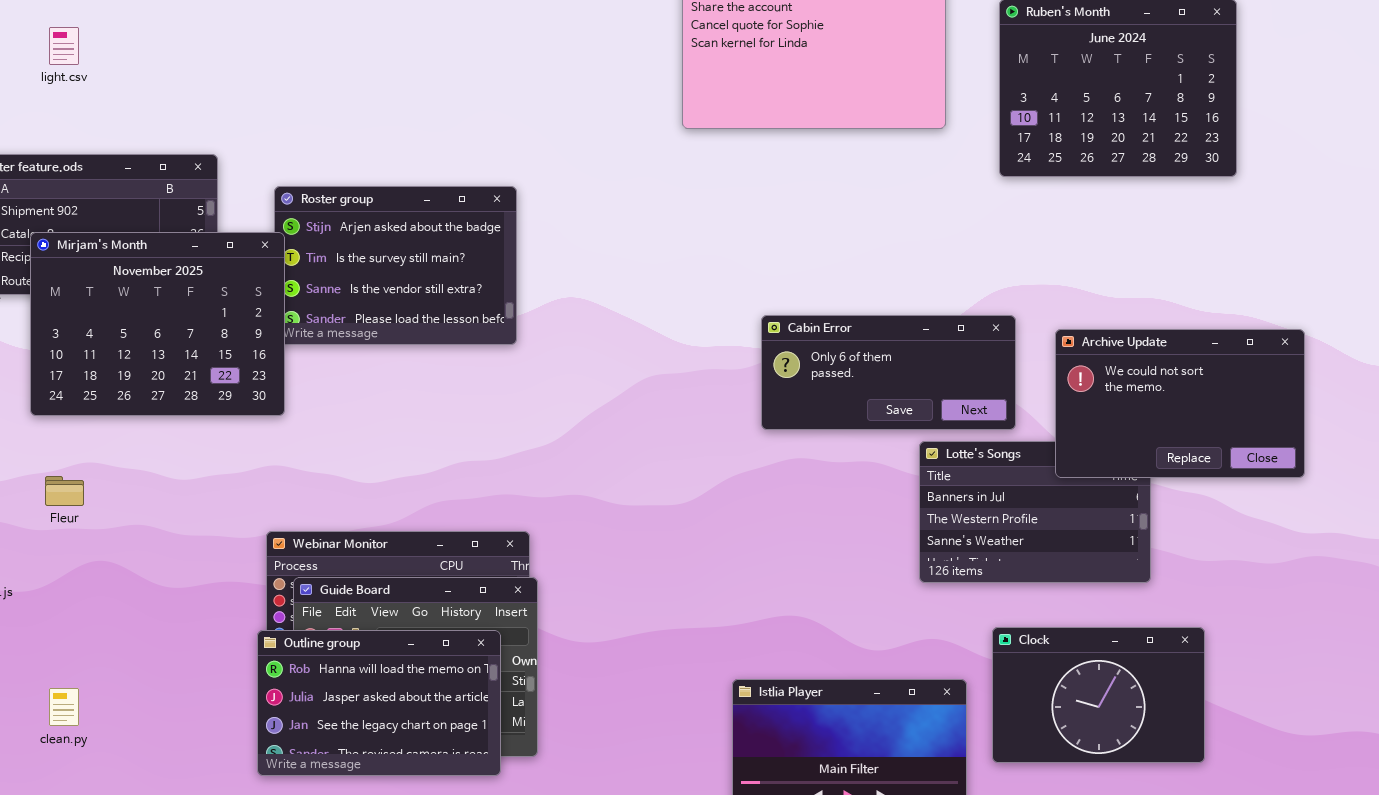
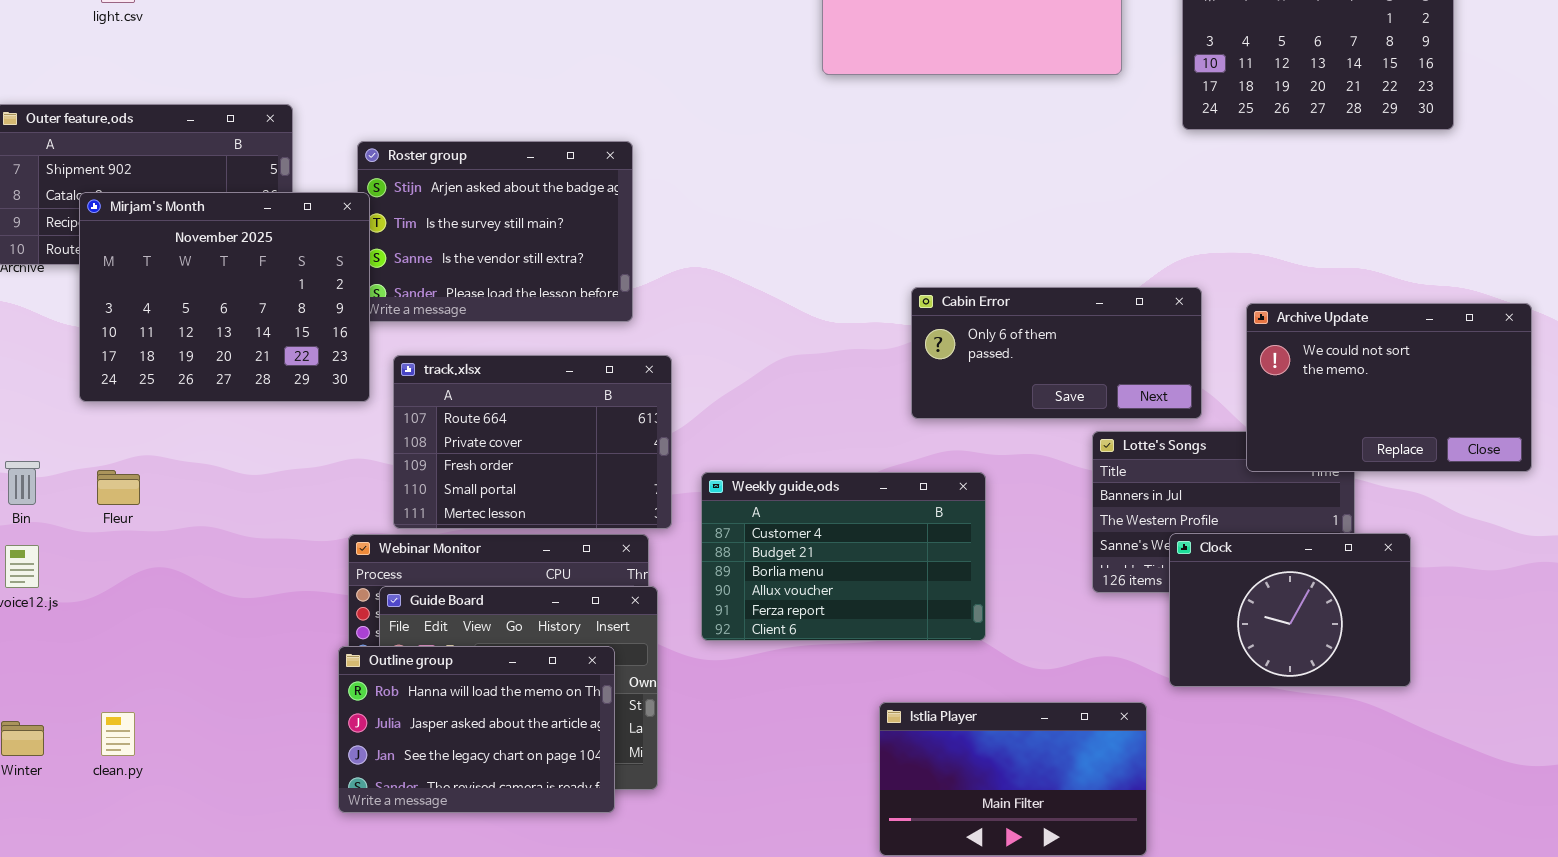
track.xlsx: none -> [393,355,672,529], opened
Weekly guide.ods: none -> [701,472,986,641], opened
Clock: [992,627,1205,763] -> [1169,533,1411,687], moved

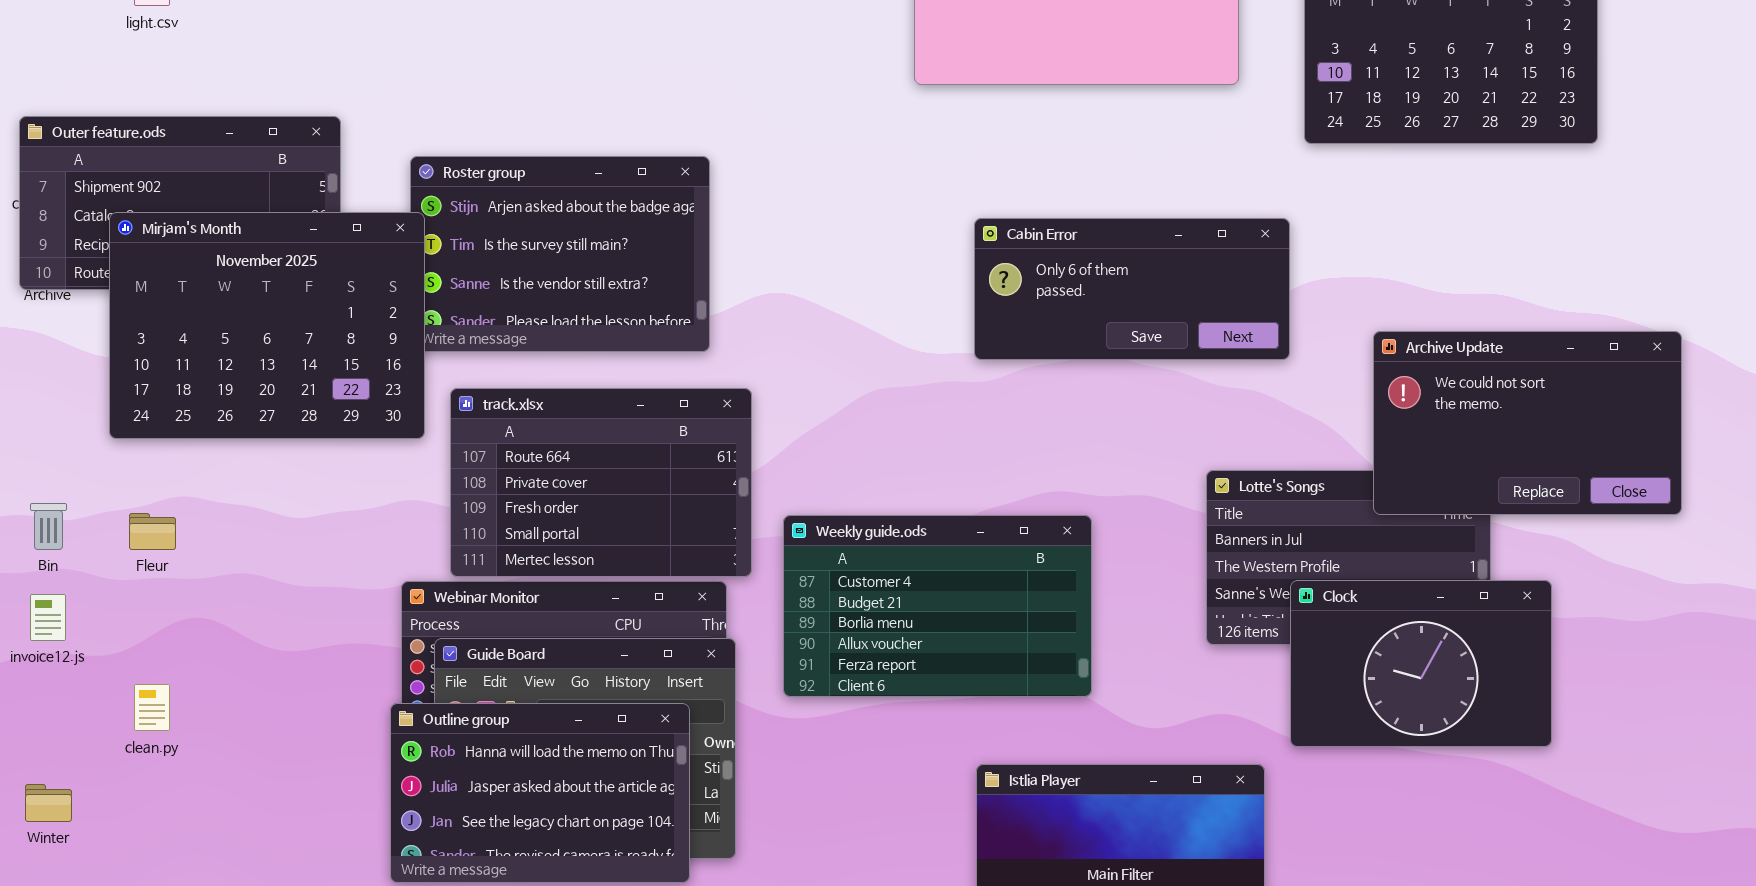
Cabin Error: [911,287,1202,419] -> [974,218,1290,360], moved
clean.py: [101,712,135,756] -> [134,684,170,731], moved

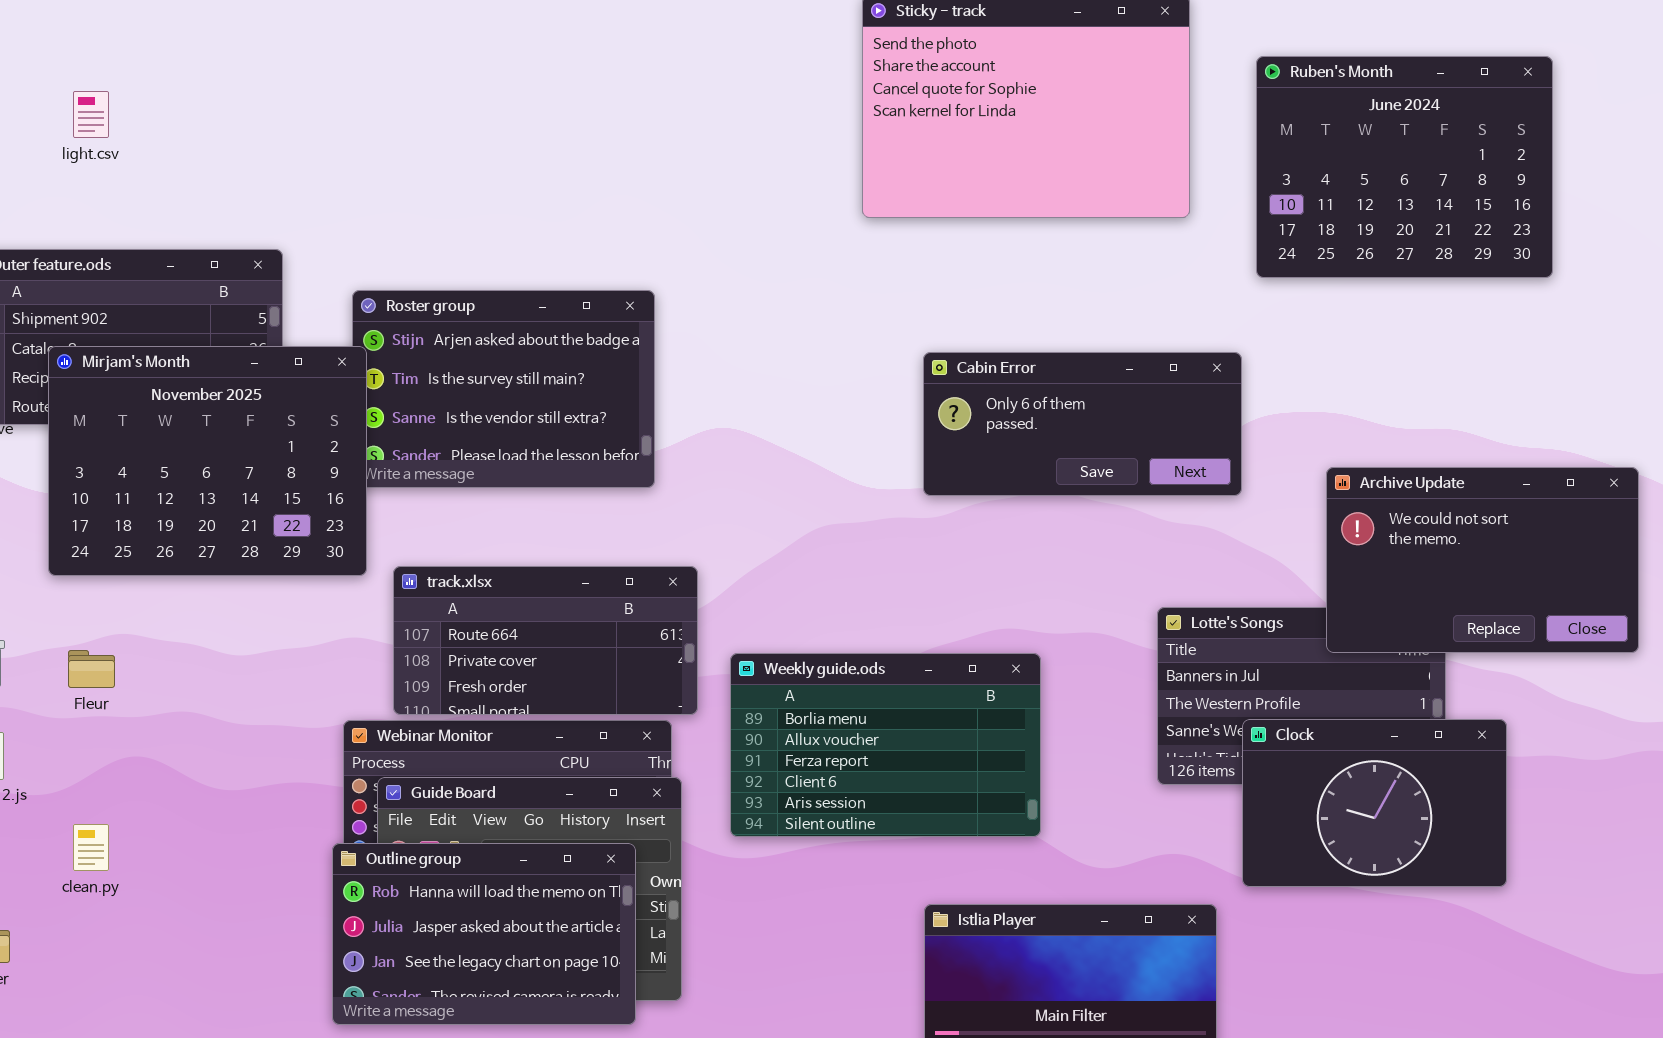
track.xlsx: [450,388,752,577] -> [393,566,698,715], resized
Weekly guide.ods: [783,515,1092,697] -> [730,653,1041,837], scrolled down 2 rows

